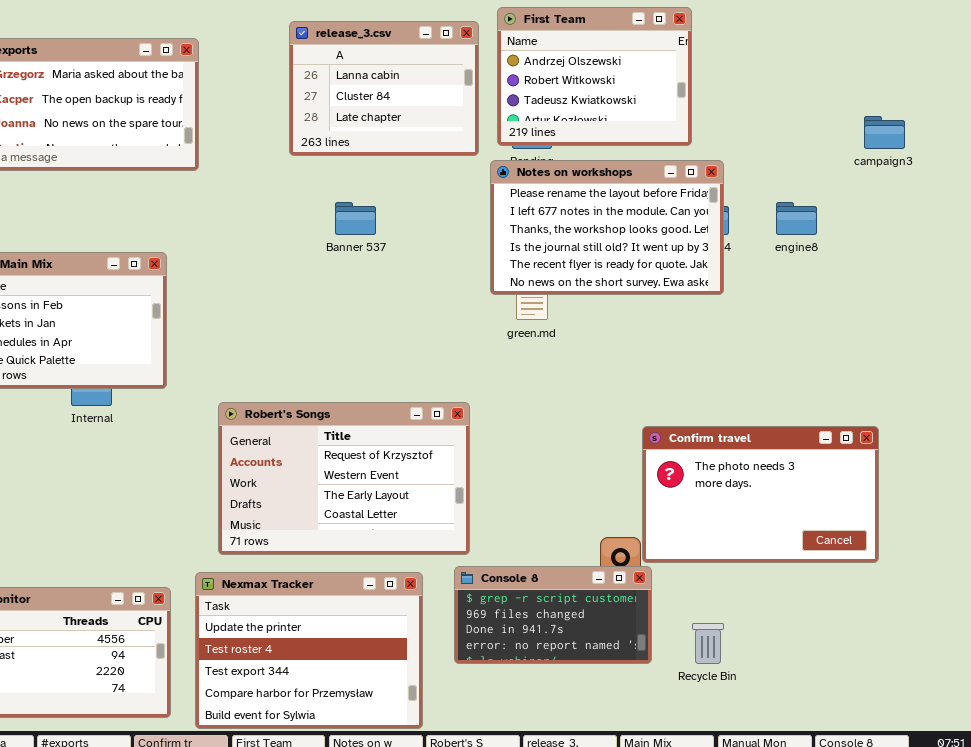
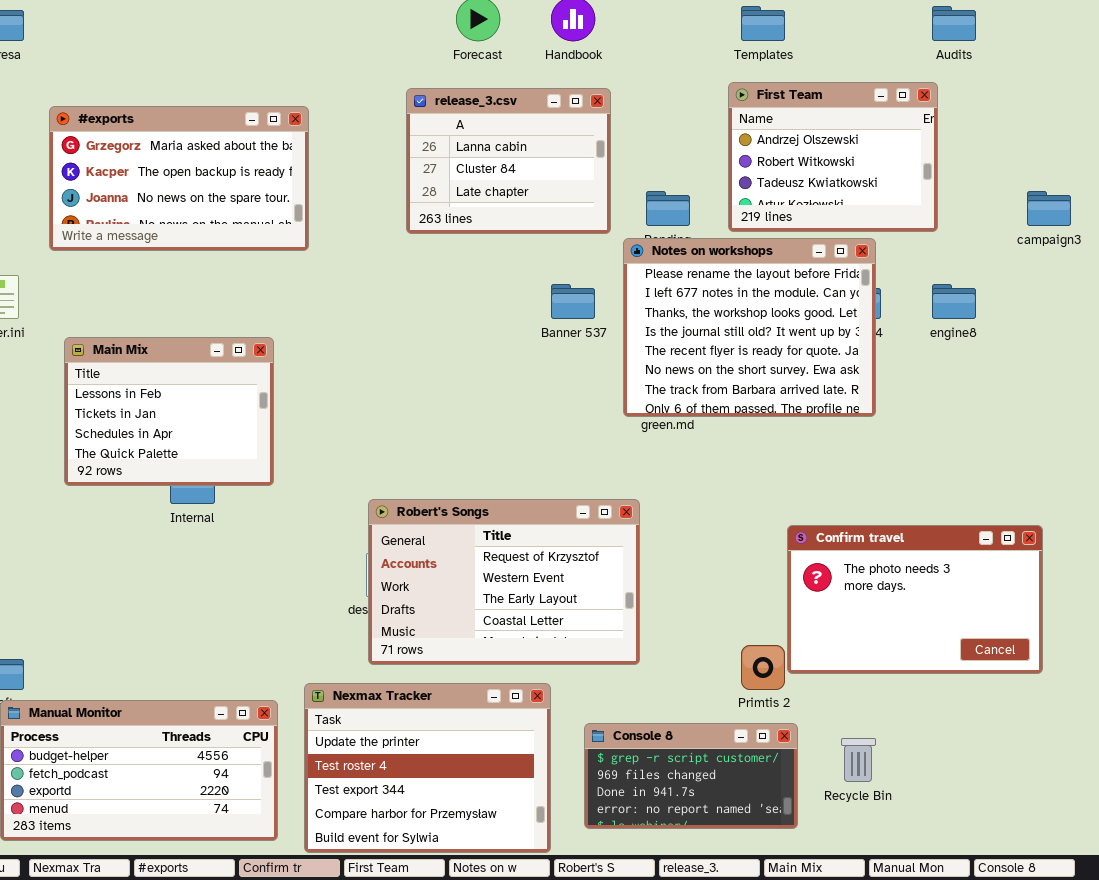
First Team: [497,7,692,146] -> [728,82,938,232], moved
Notes on workshops: [490,160,724,295] -> [623,238,876,417], resized
Banner 537: [335,202,376,235] -> [551,284,595,319], moved
Robert's Songs: [218,402,470,555] -> [368,499,640,665], moved
Console 8: [454,566,652,664] -> [584,723,798,829], moved

